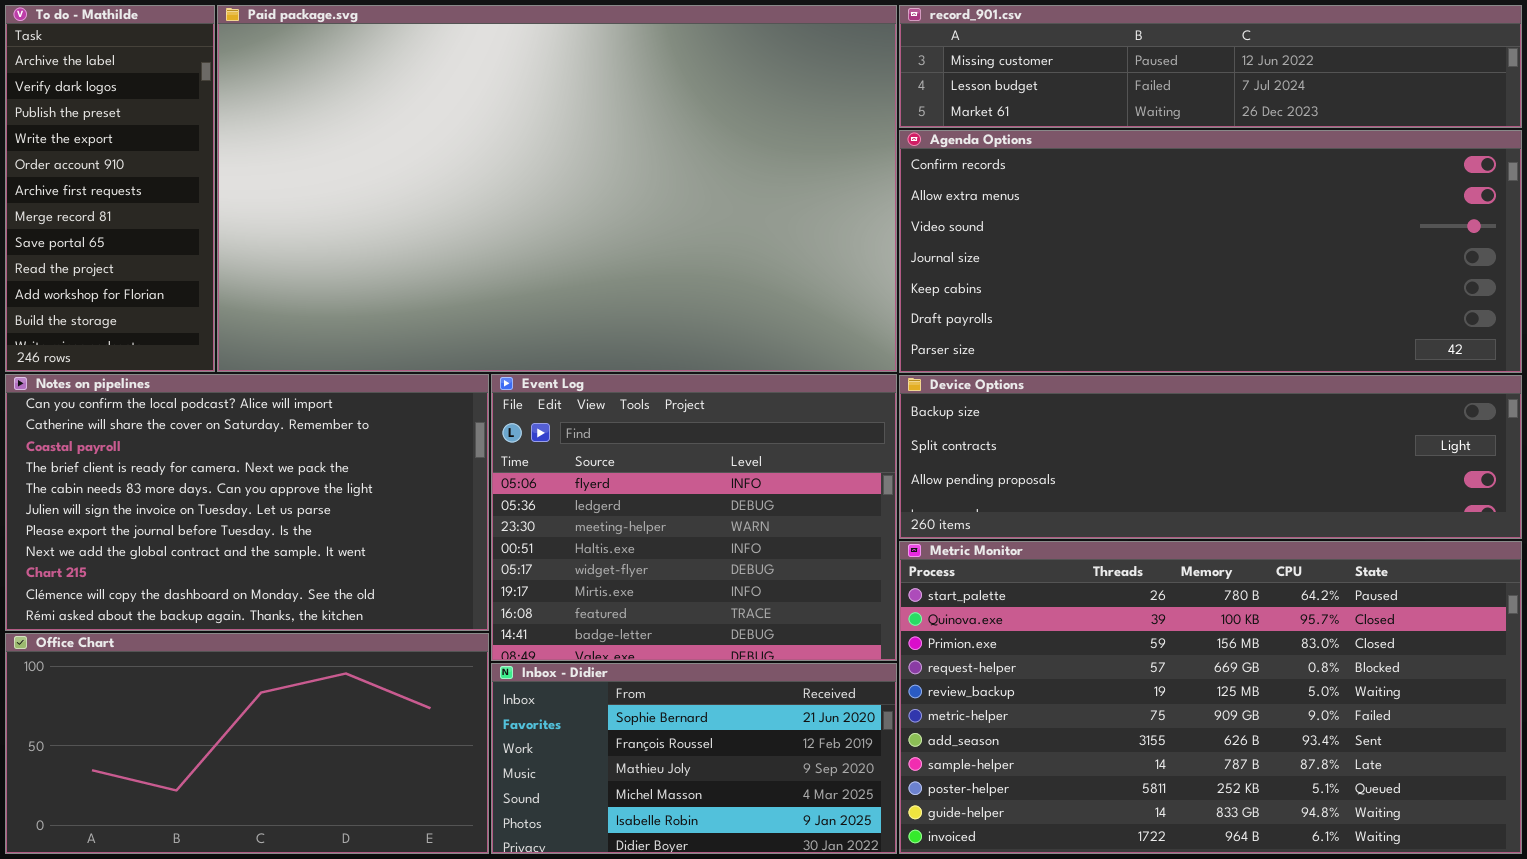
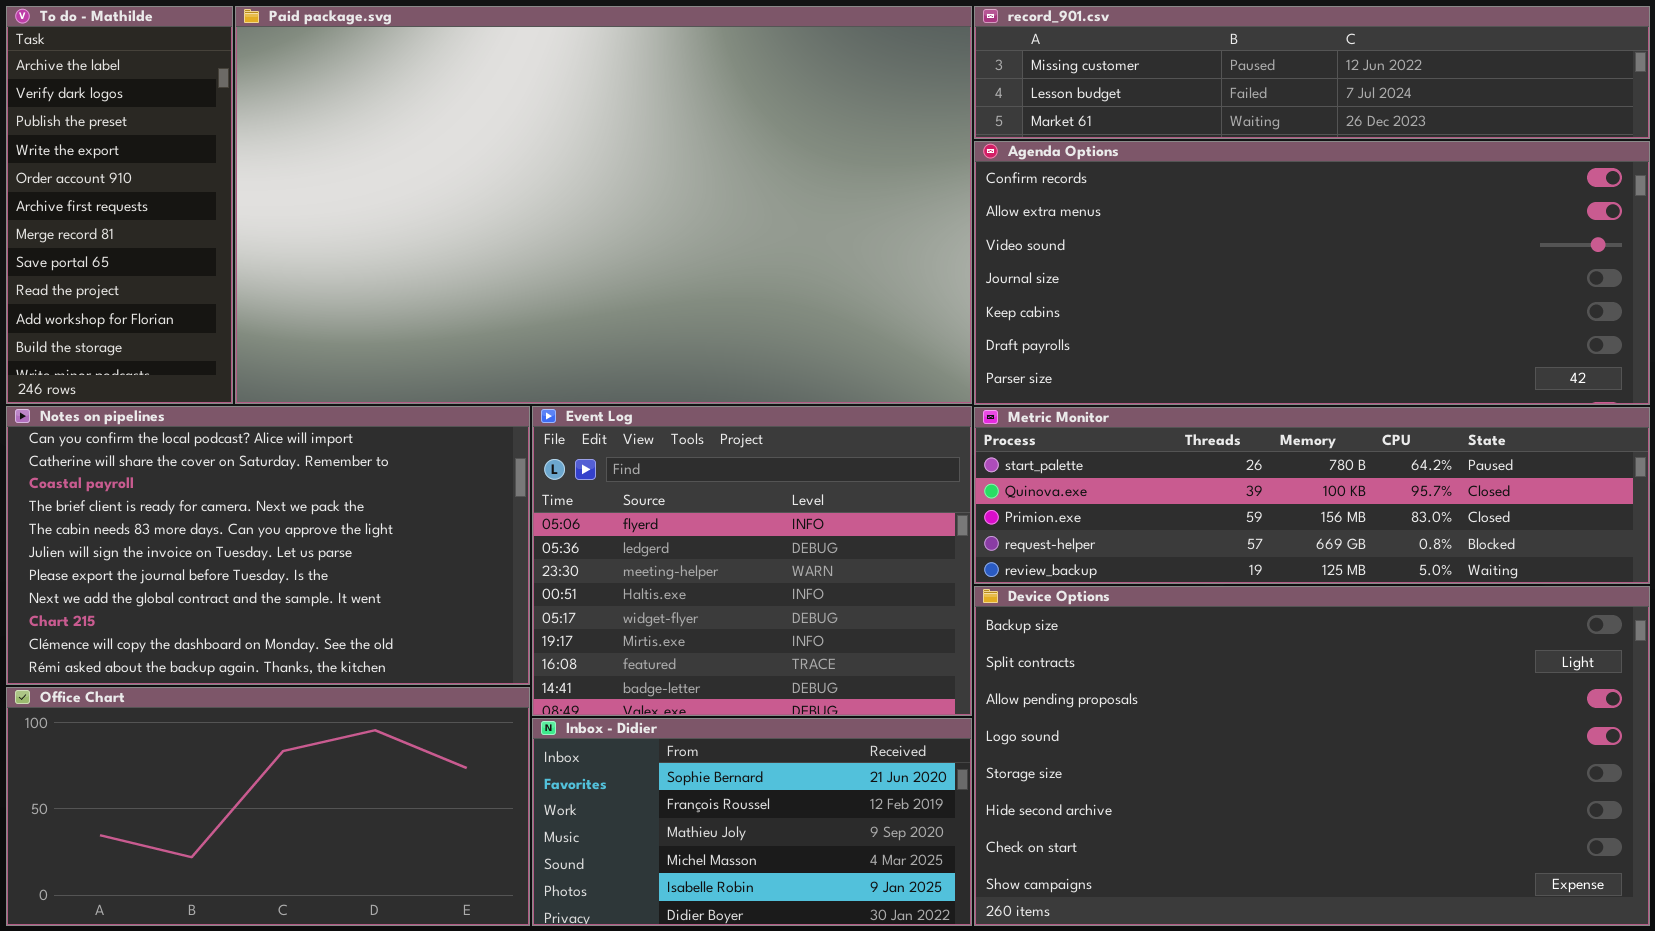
Device Options: [899,375,1522,539] -> [974,586,1650,926], moved, resized
Metric Monitor: [899,541,1522,854] -> [974,407,1650,584], moved, resized

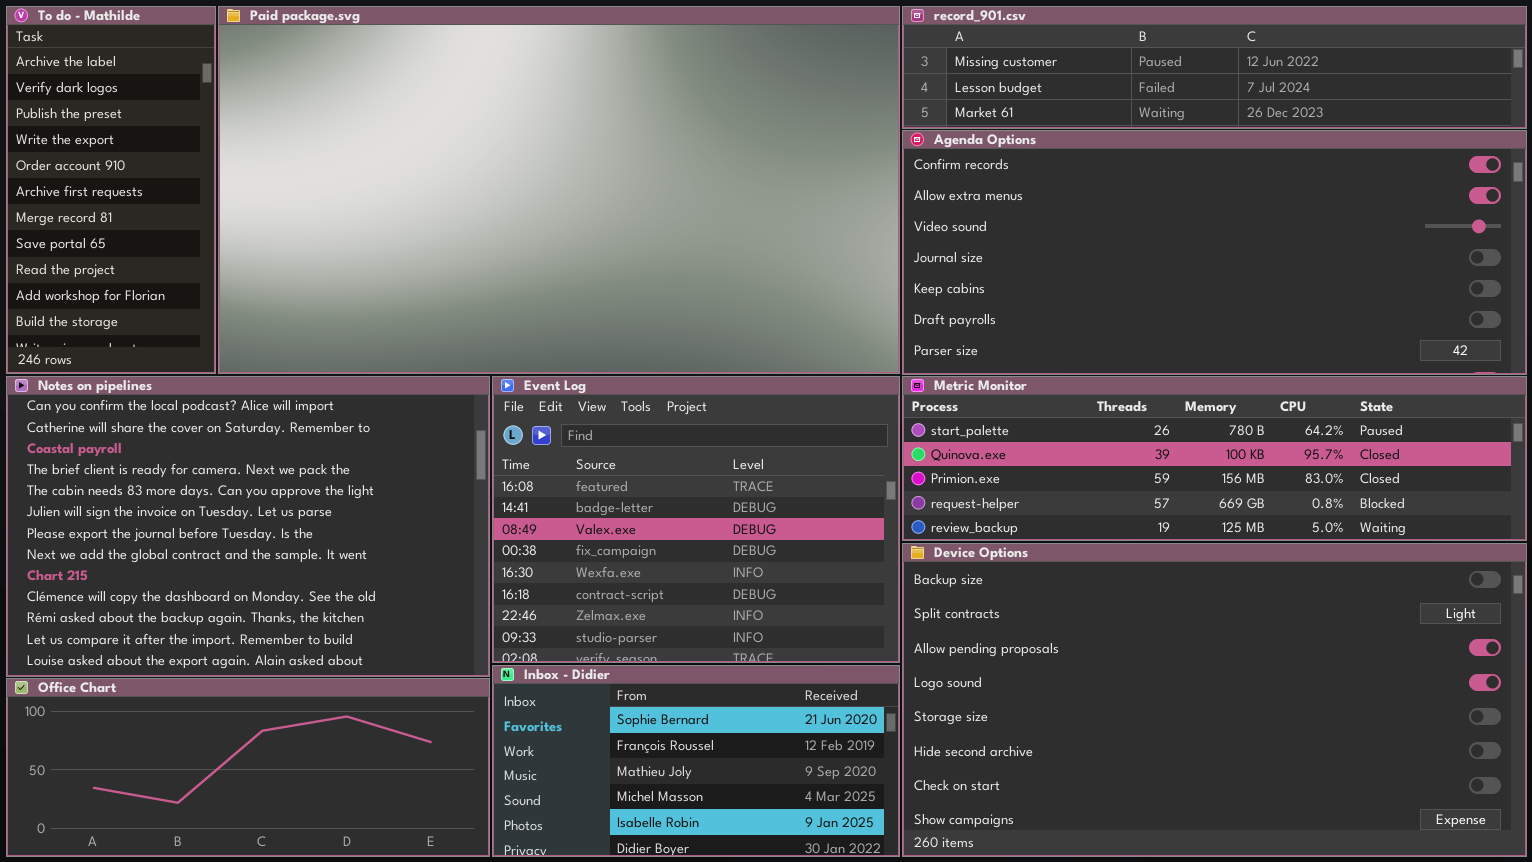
Notes on pipelines: [6,406,530,685] -> [6,376,490,677], resized
Event Log: [532,406,972,716] -> [492,376,900,663], scrolled down 6 rows
Office Chart: [6,687,530,926] -> [6,678,490,857], resized

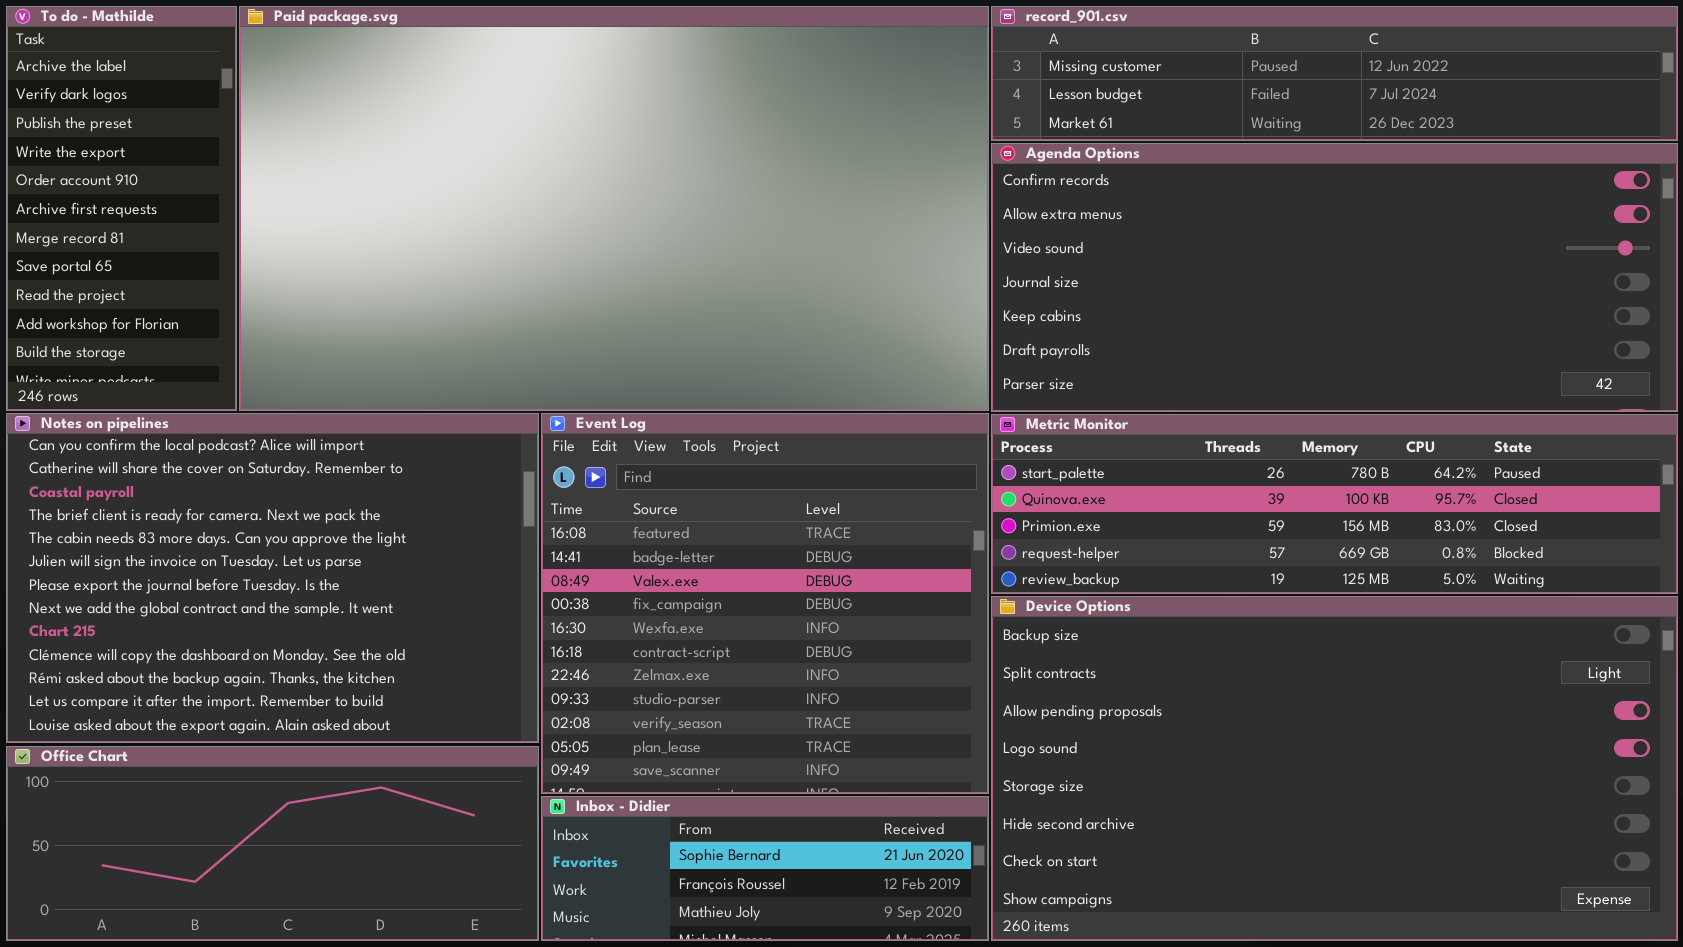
Event Log: [492,376,900,663] -> [541,413,989,794], resized
Inbox - Didier: [492,665,900,857] -> [541,796,989,941], resized

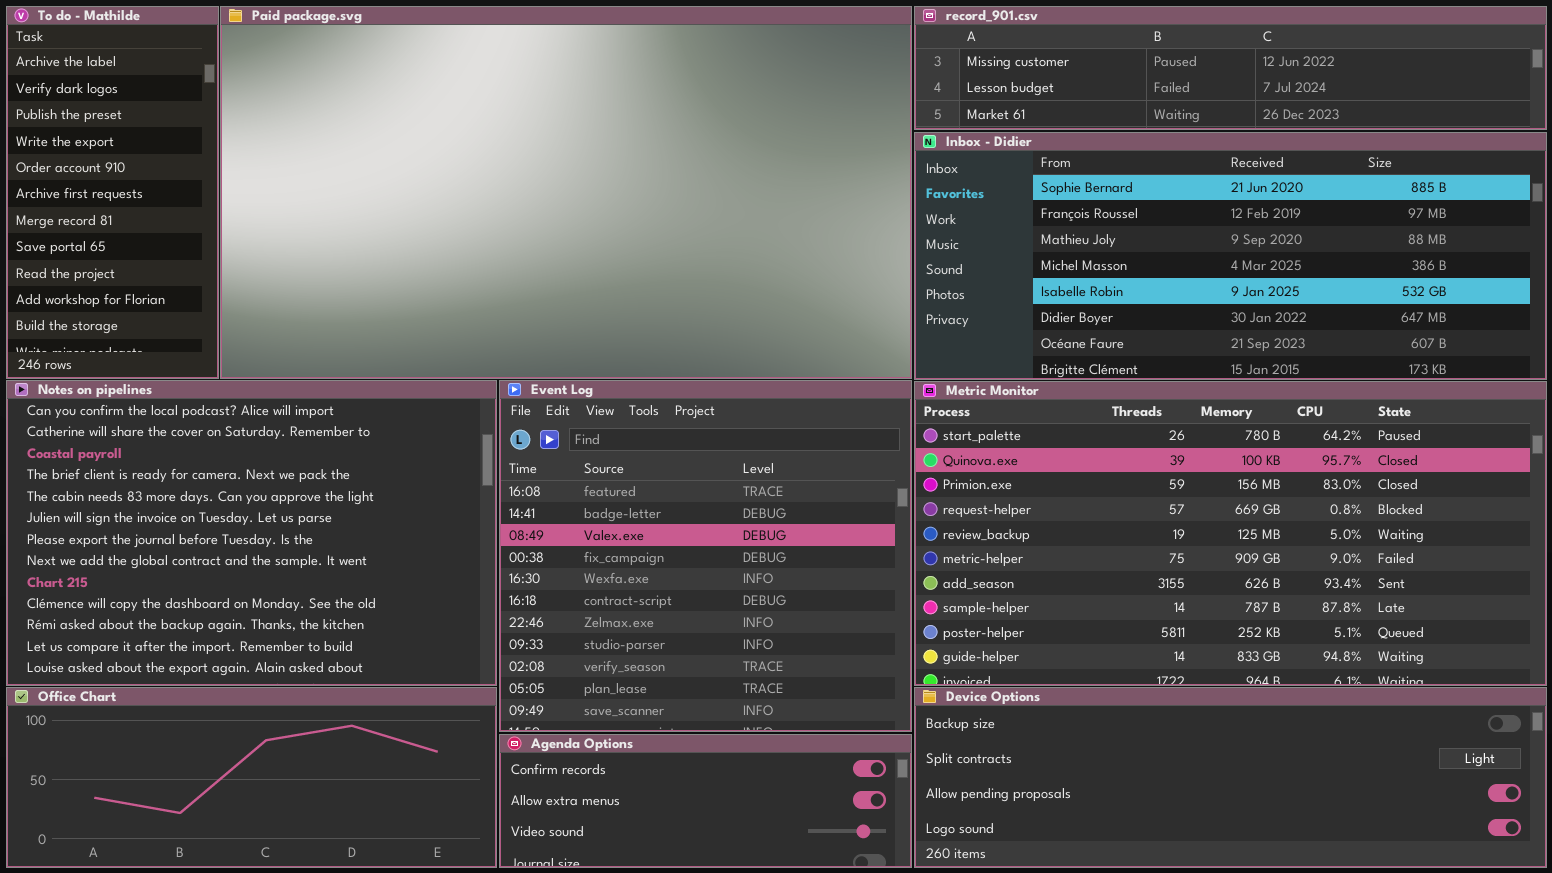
Agenda Options: [991,143,1678,412] -> [499,734,912,868], moved, resized
Metric Monitor: [991,414,1678,594] -> [914,381,1547,686], resized
Device Options: [991,596,1678,941] -> [914,687,1547,868], resized
Inbox - Didier: [541,796,989,941] -> [914,132,1547,380], moved, resized

